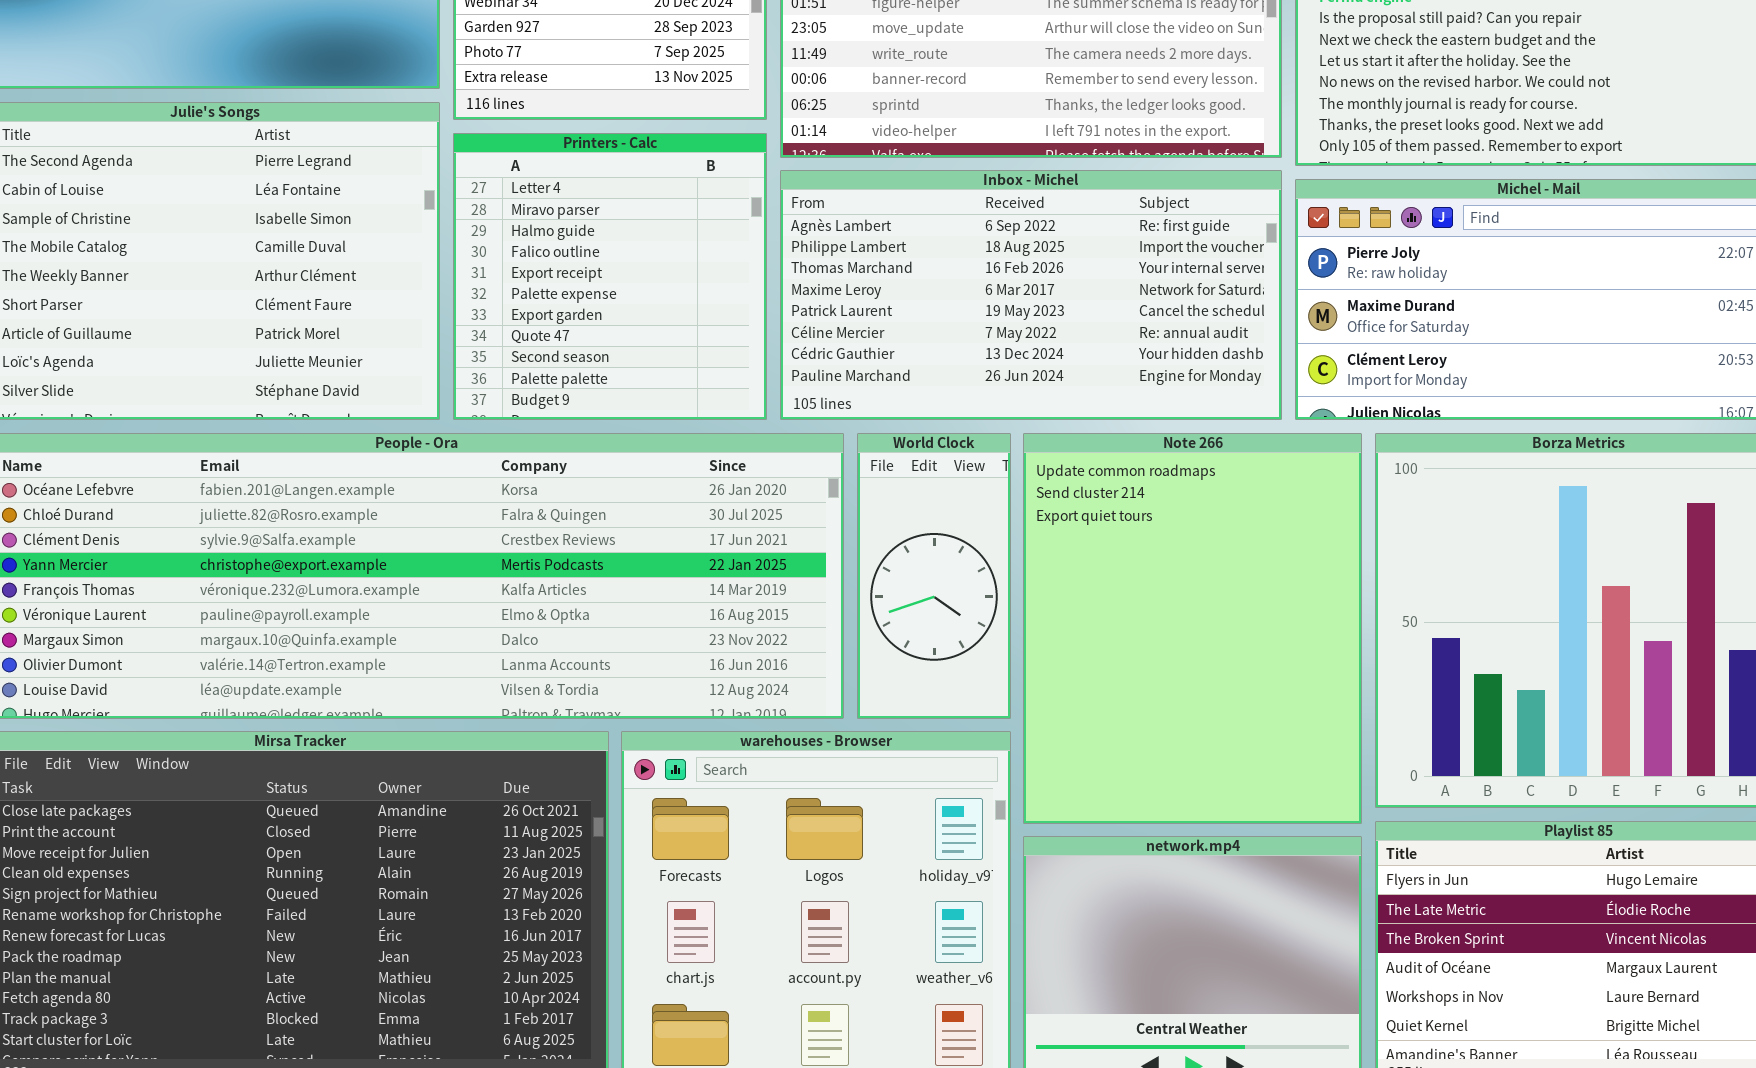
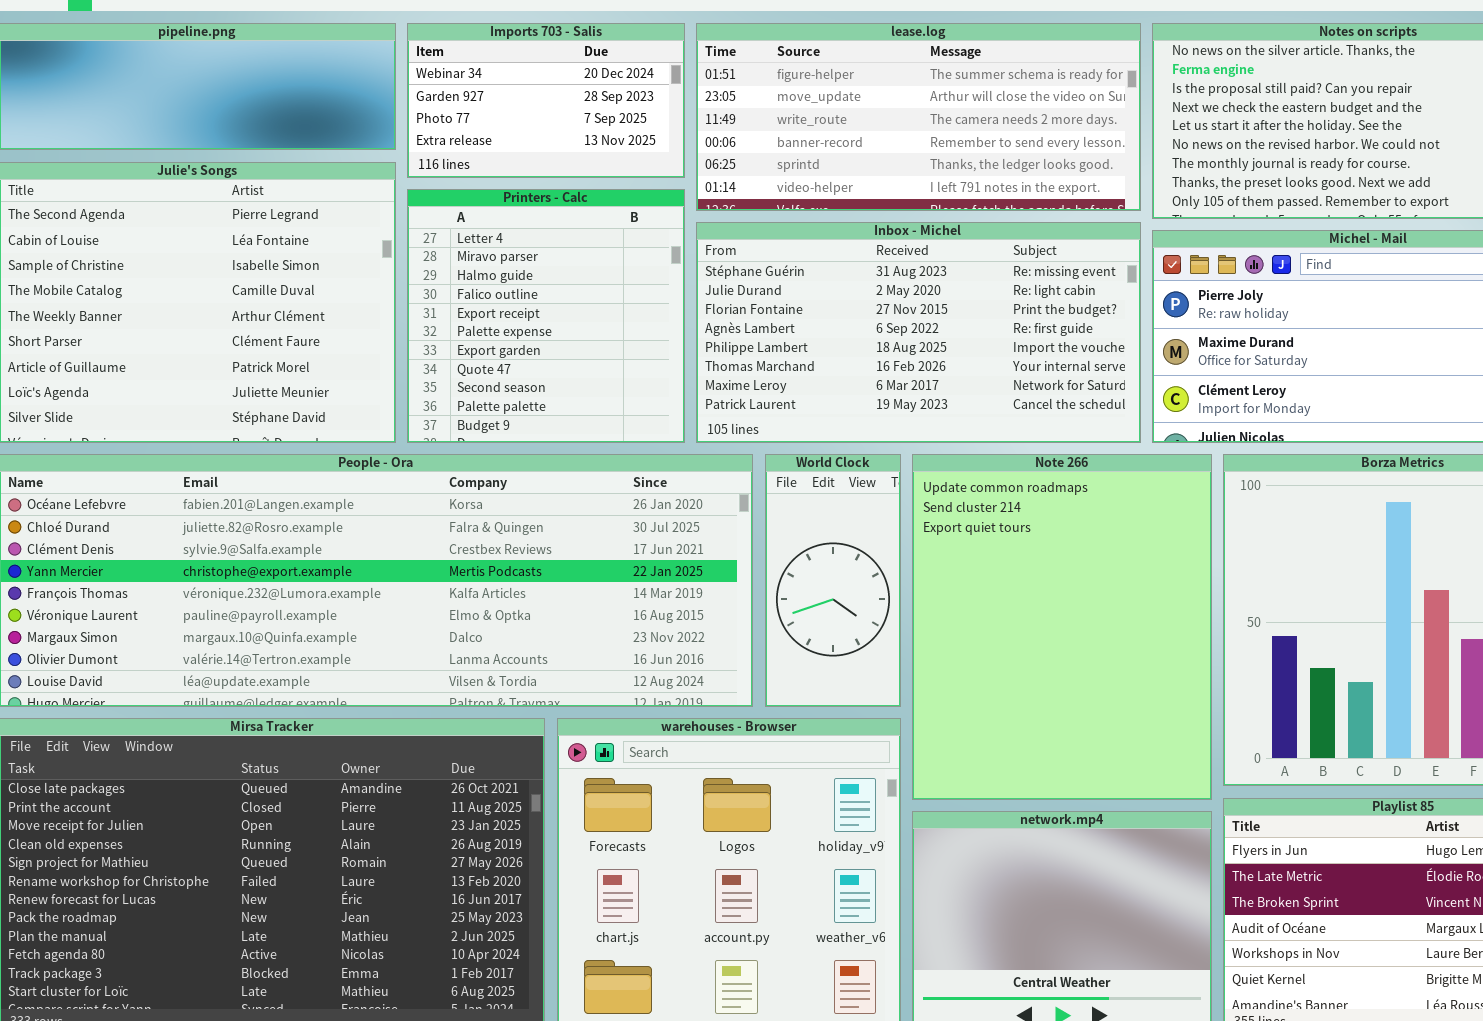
Inbox - Michel: [780,170,1282,420] -> [696,222,1141,443], scrolled up 3 rows

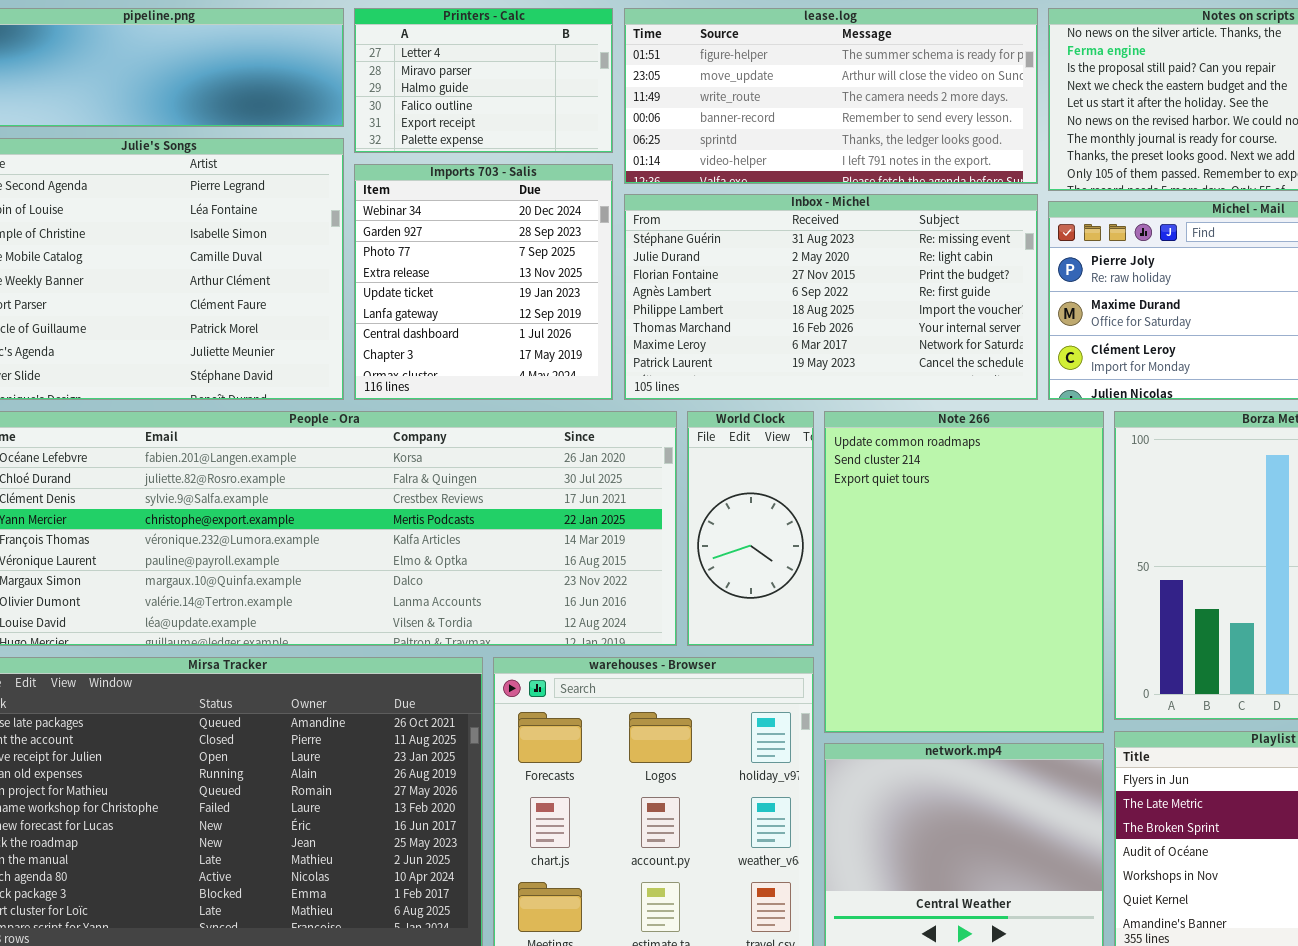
Imports 703 - Salis: [407,23,685,178] -> [354,164,613,400], moved, resized
Printers - Calc: [407,189,685,443] -> [354,8,613,153], moved, resized

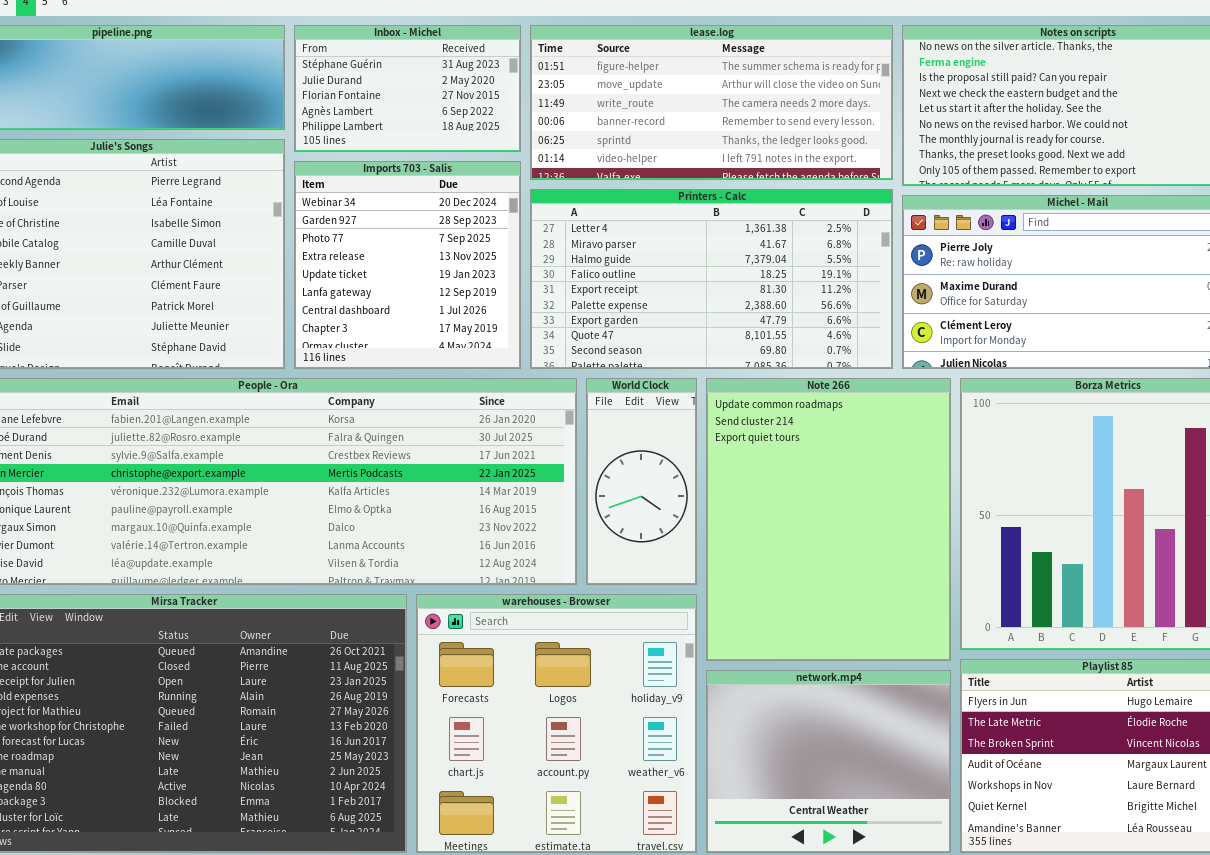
Printers - Calc: [354,8,613,153] -> [530,189,893,369], moved, resized
Inbox - Michel: [624,194,1038,400] -> [294,25,521,152], moved, resized

